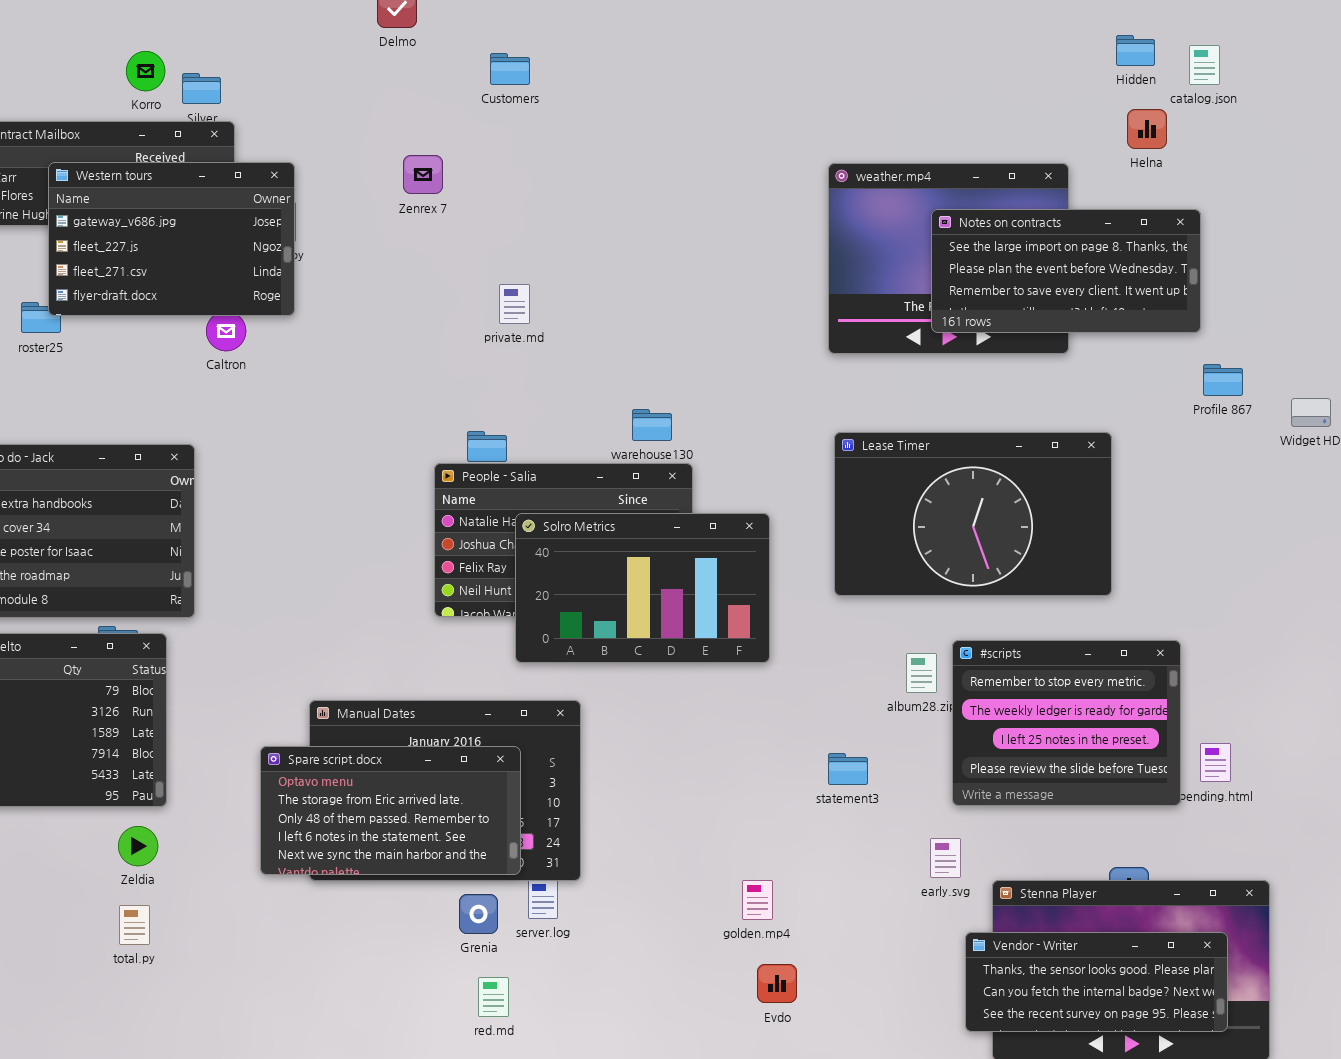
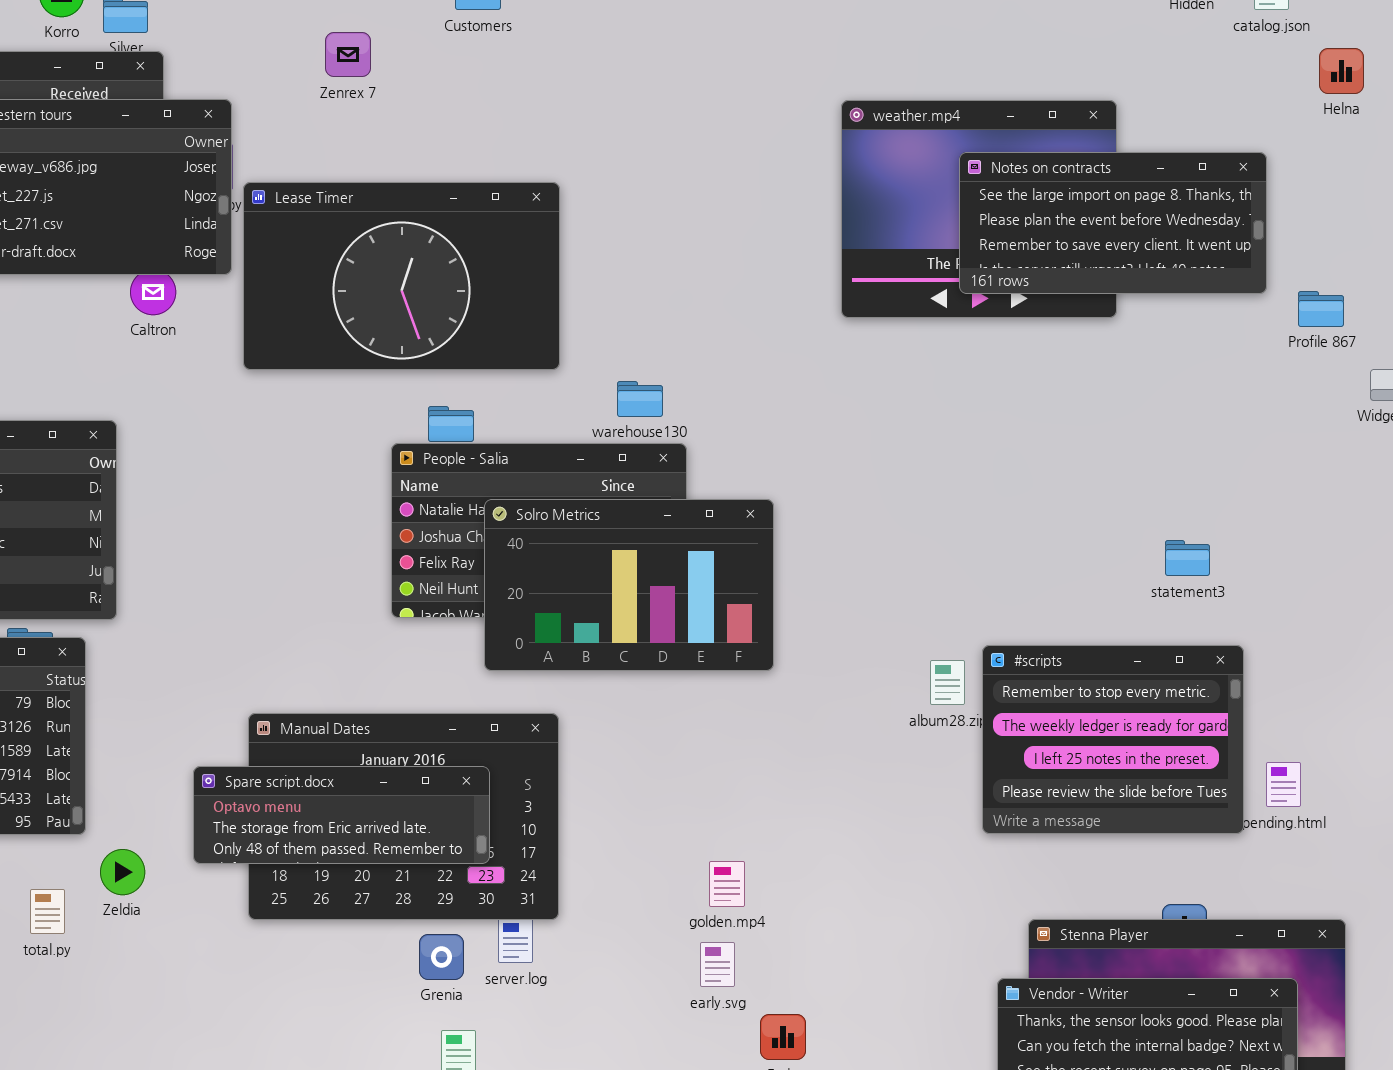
Helna: [1127,109,1167,149] -> [1319,48,1364,94], moved
Zenrex 7: [403,155,443,194] -> [325,32,371,77], moved
Profile 867: [1203,364,1243,396] -> [1298,291,1344,327], moved
Lease Timer: [834,432,1112,596] -> [243,182,560,370], moved
Spare script.docx: [260,746,521,875] -> [193,766,490,864], resized
statement3: [828,753,868,785] -> [1165,540,1210,576], moved
Zeldia: [118,826,158,866] -> [100,849,145,895], moved
early.svg: [930,838,961,878] -> [700,942,735,987], moved
golden.mp4: [742,880,773,920] -> [709,861,745,907], moved
total.py: [119,905,150,945] -> [30,889,65,934], moved

